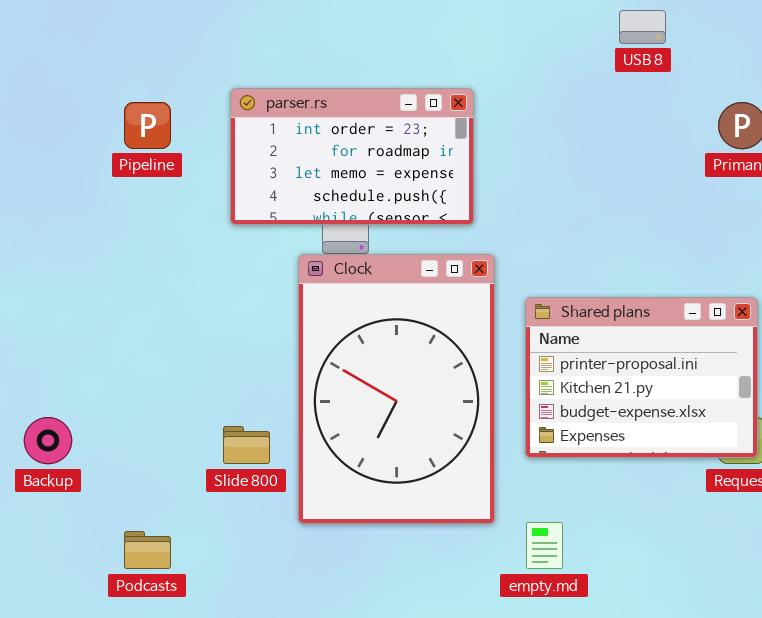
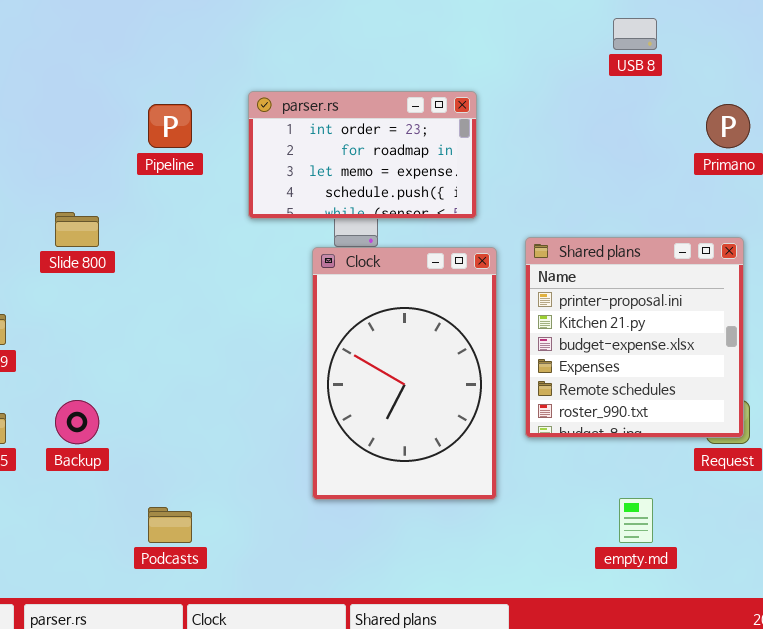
Shared plans: [525,297,758,458] -> [525,237,744,438], resized
Slide 800: [223,426,270,464] -> [55,212,99,247], moved
empty.md: [526,522,563,569] -> [619,498,653,543], moved

